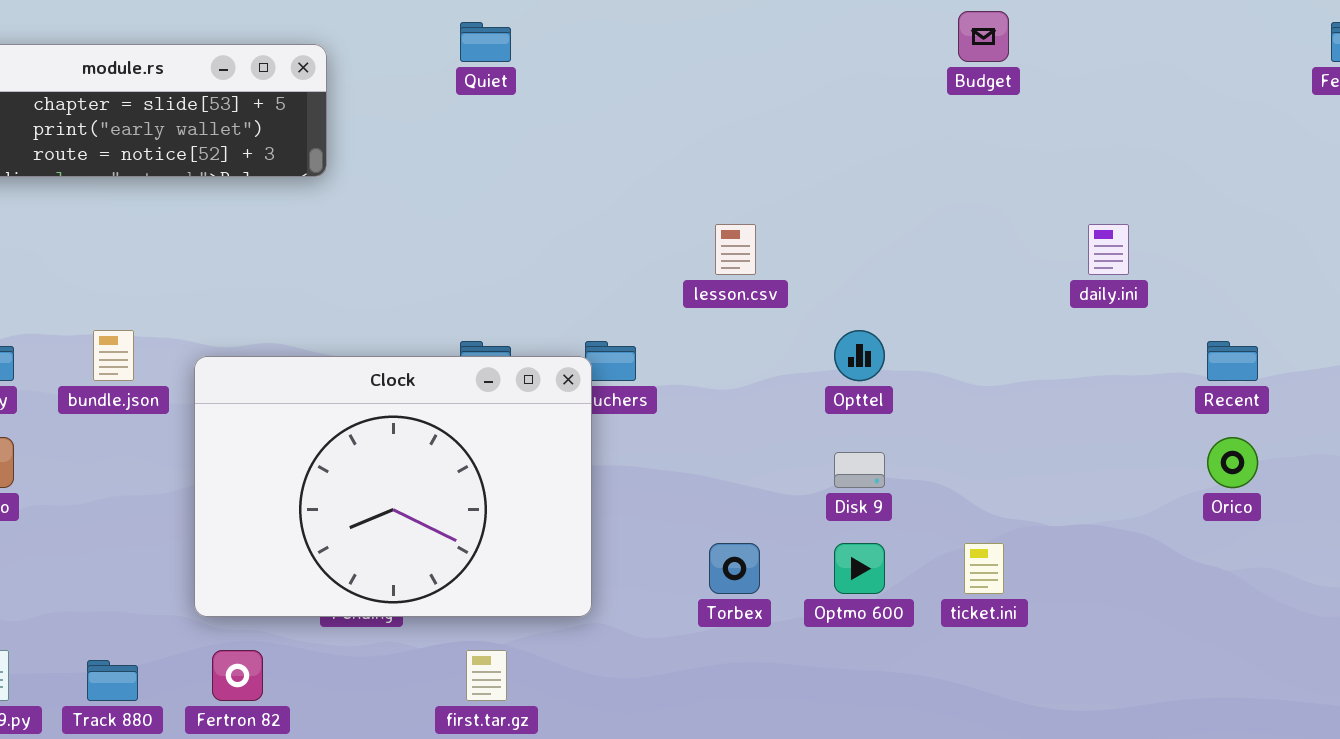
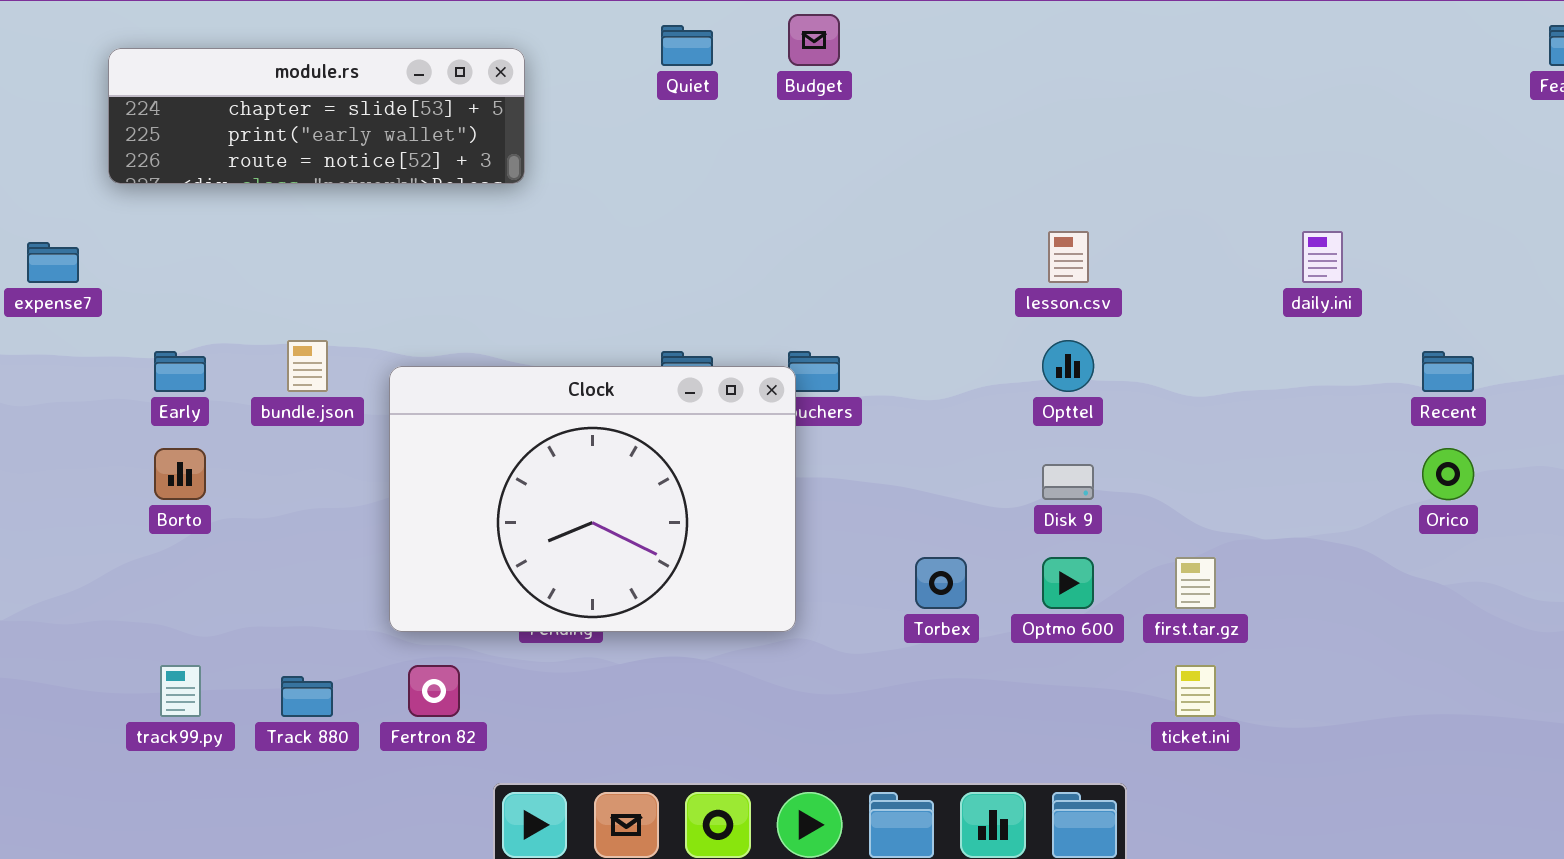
Budget: [958,11,1009,62] -> [788,14,840,66], moved
lesson.csv: [715,224,756,275] -> [1048,231,1089,283], moved
ticket.ini: [964,543,1004,594] -> [1175,665,1216,717], moved
first.tar.gz: [466,650,507,701] -> [1175,557,1216,609], moved

